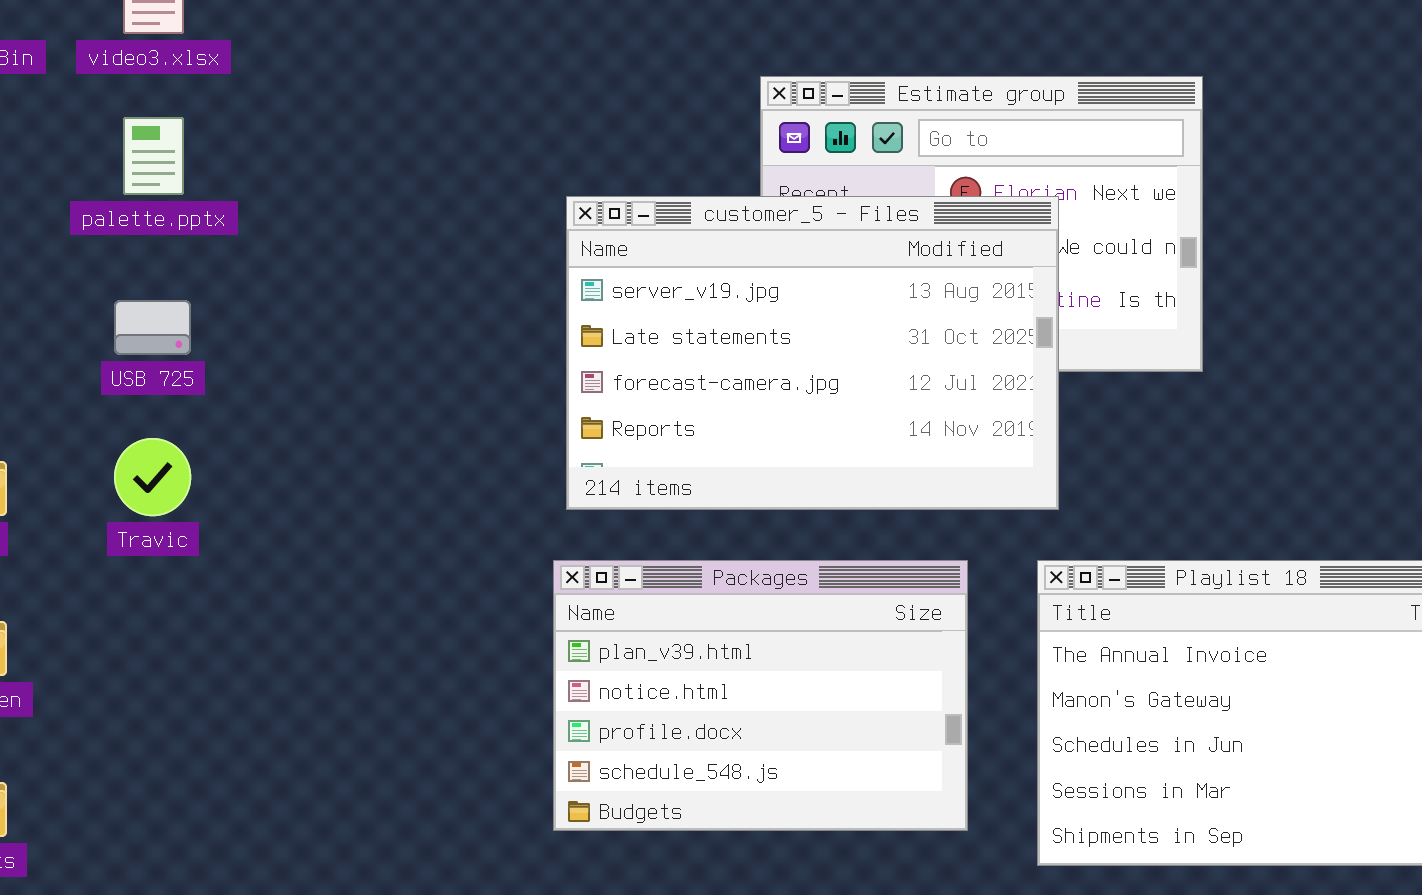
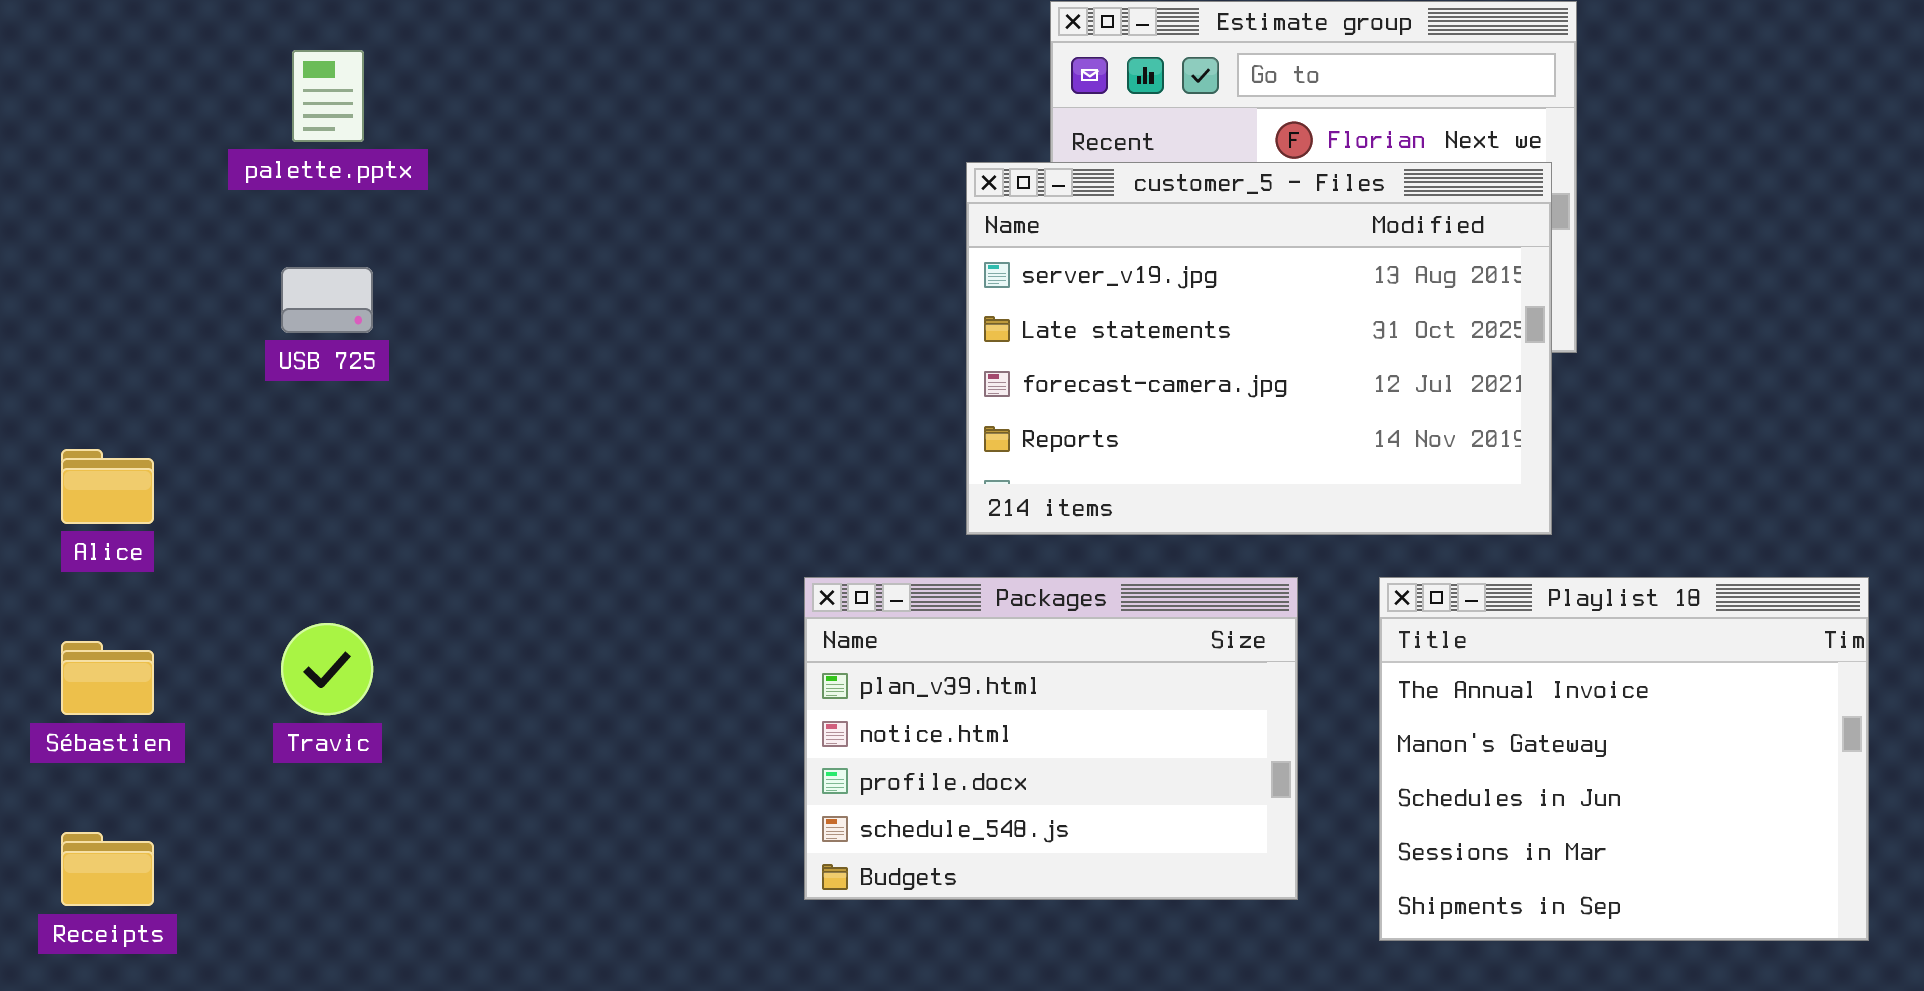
customer_5 - Files: [566,196,1059,510] -> [966,162,1552,535], moved
Travic: [114,438,191,516] -> [281,623,373,715], moved

